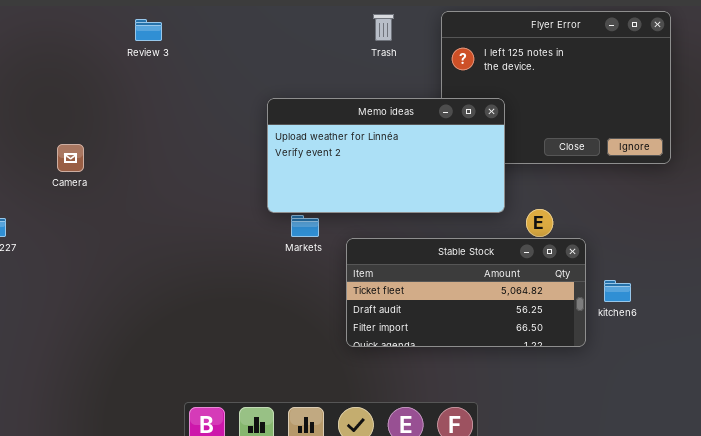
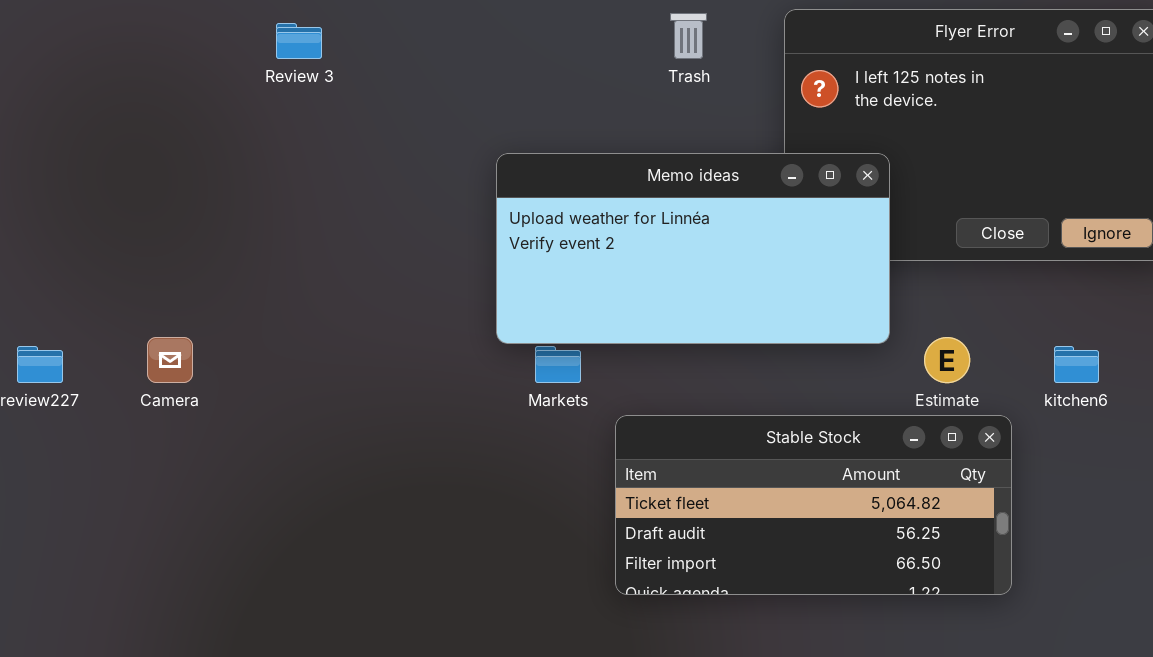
Camera: [57,144,84,172] -> [147,337,193,383], moved
Stable Stock: [346,238,586,347] -> [615,415,1012,595], moved
kitchen6: [604,280,631,302] -> [1054,346,1099,383], moved

